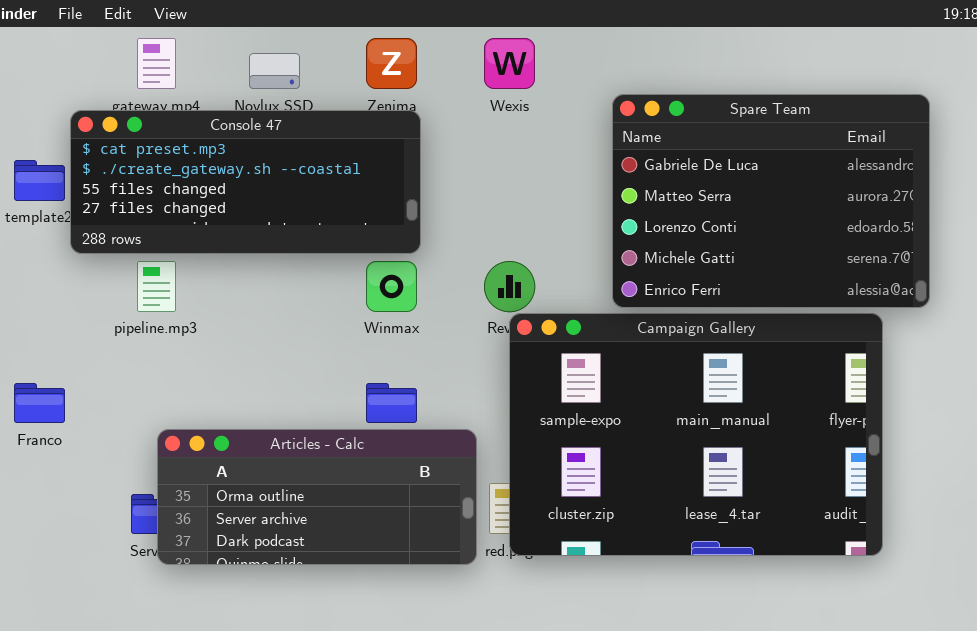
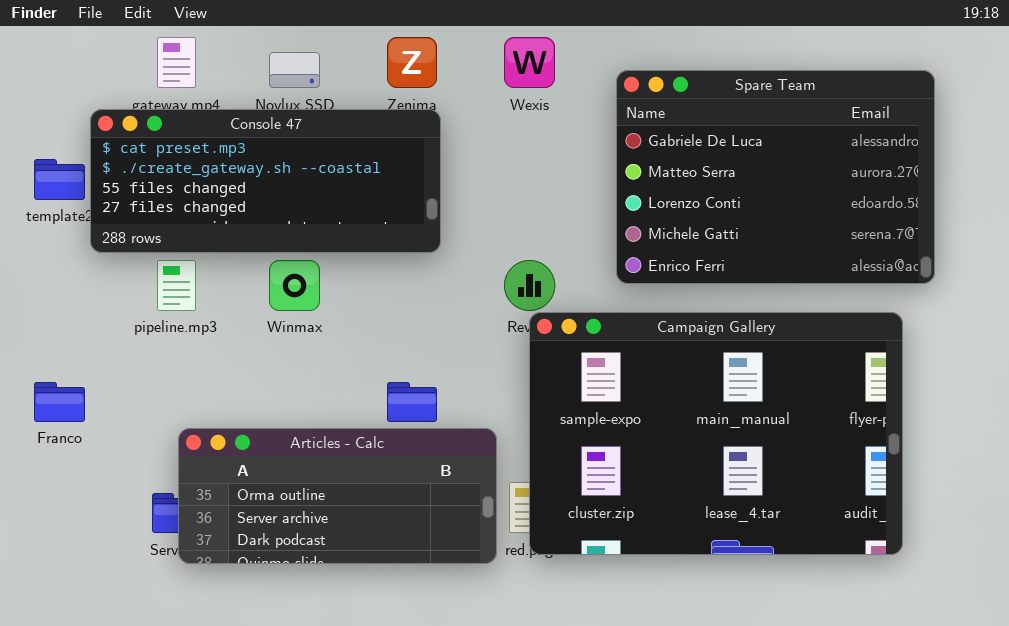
Spare Team: [612,94,930,308] -> [616,70,935,284], moved
Winmax: [366,261,417,312] -> [269,260,320,311], moved

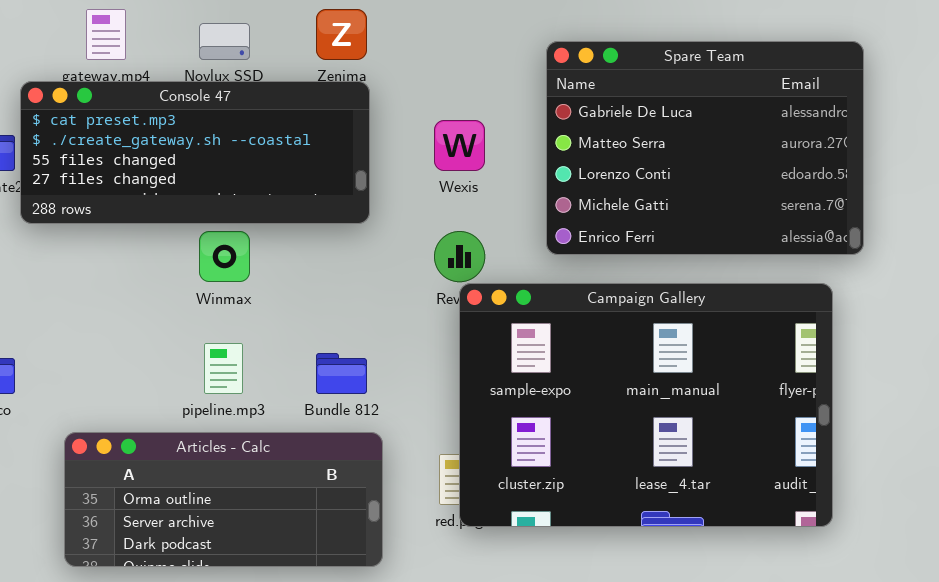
Wexis: [504,37,555,88] -> [434,120,485,171], moved
pipeline.mp3: [157,260,196,311] -> [204,343,243,394], moved
Articles - Calc: [178,428,497,564] -> [64,432,383,567], moved

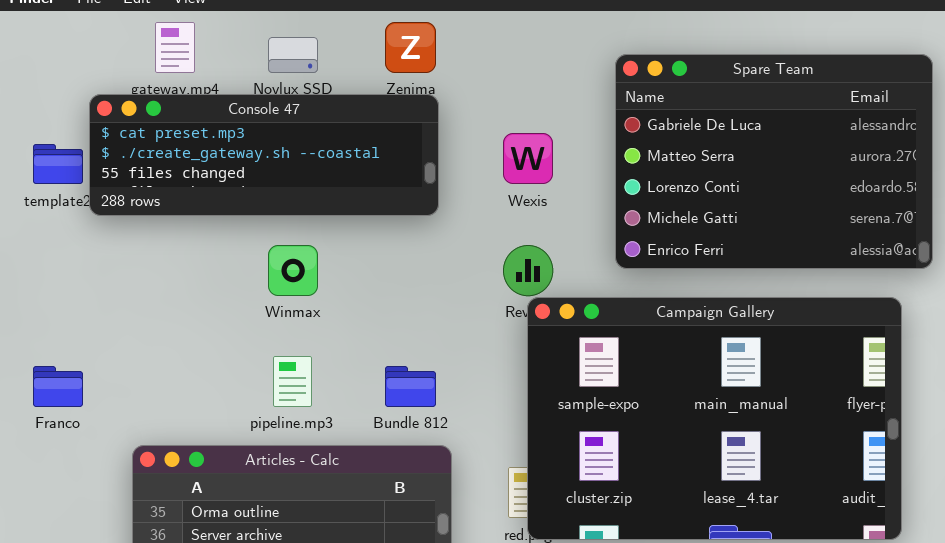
Console 47: [20,81,370,224] -> [89,94,439,216], resized

